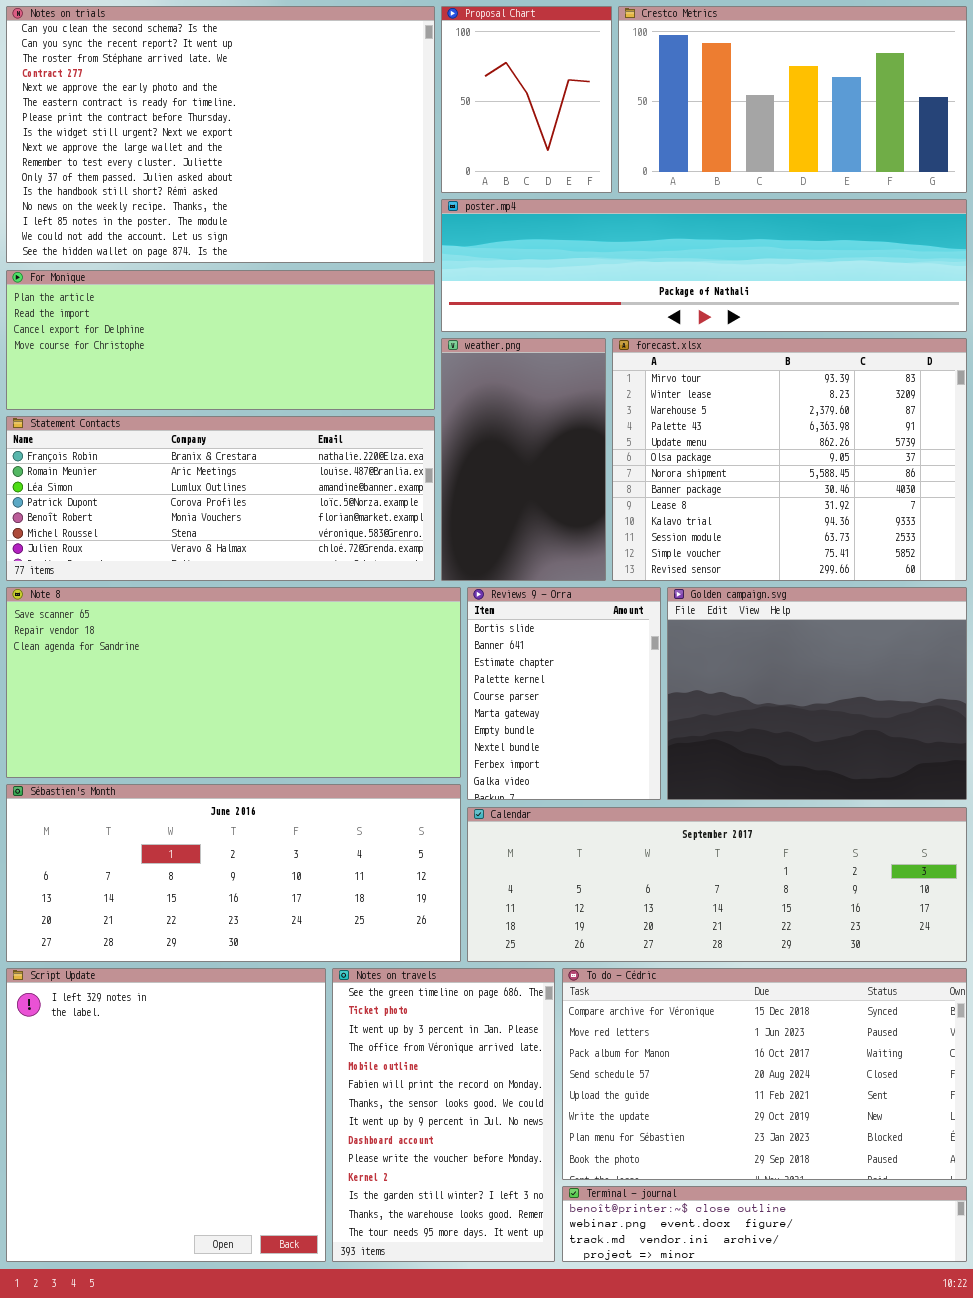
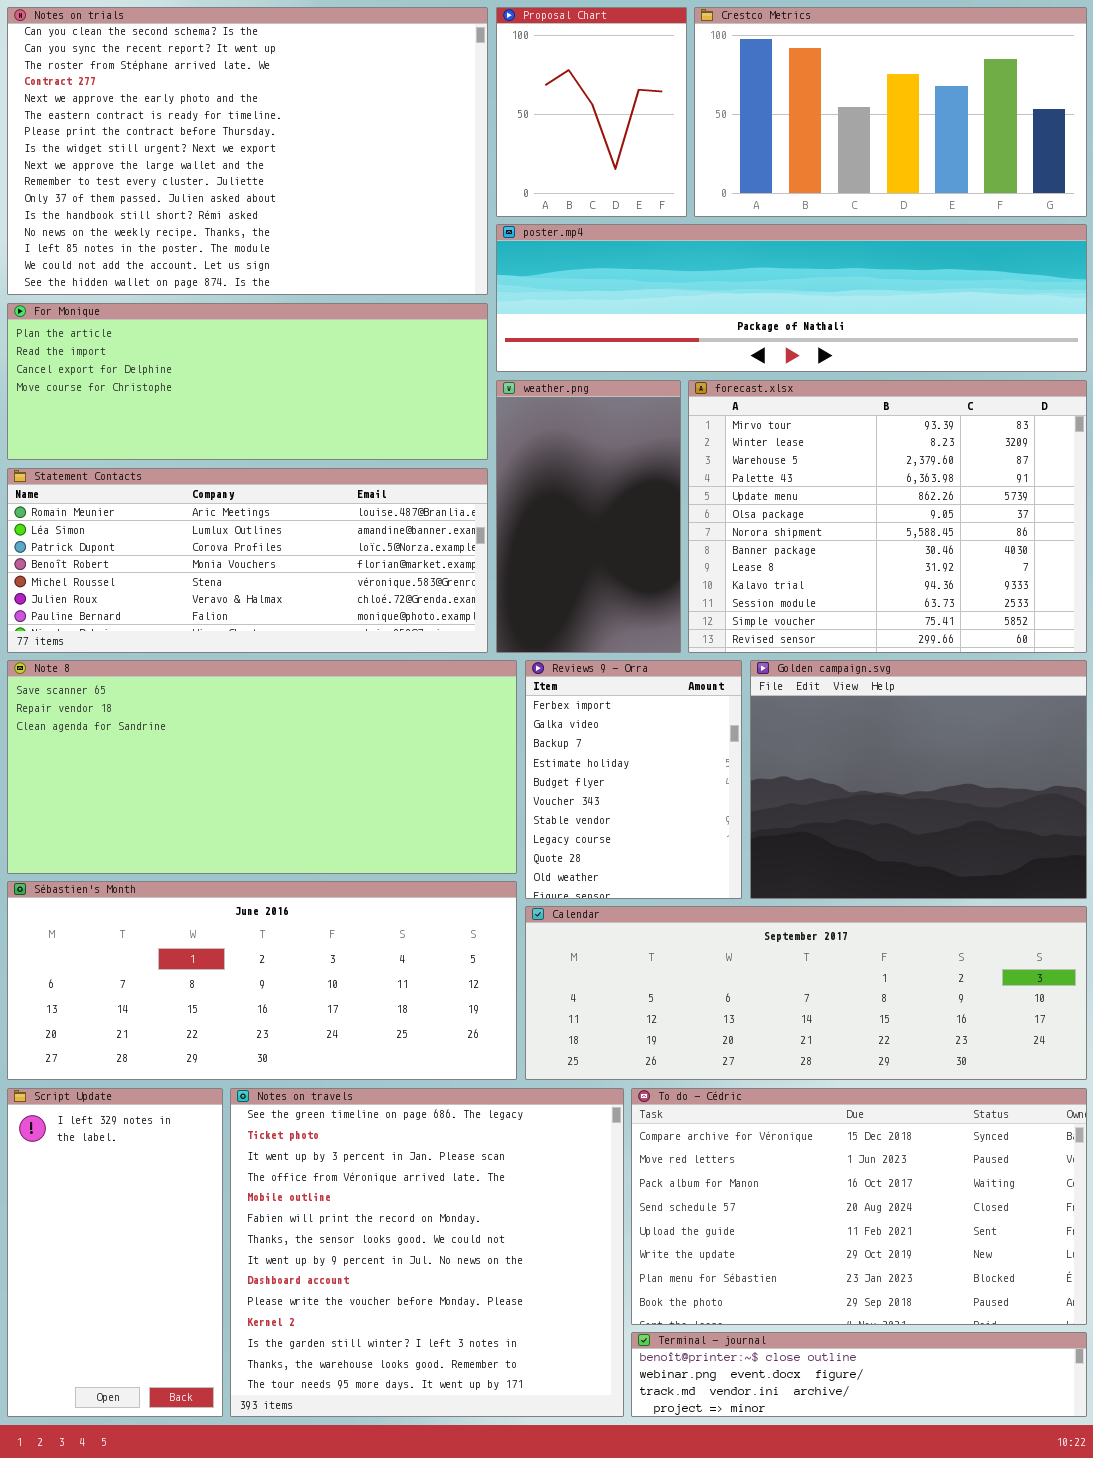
Statement Contacts: [6,416,435,581] -> [7,468,488,653], scrolled down 1 row
Reviews 9 - Orra: [467,587,661,800] -> [525,660,742,899], scrolled down 8 rows
Script Update: [6,968,326,1262] -> [7,1088,223,1417], resized
Notes on travels: [332,968,555,1262] -> [230,1088,624,1417], resized

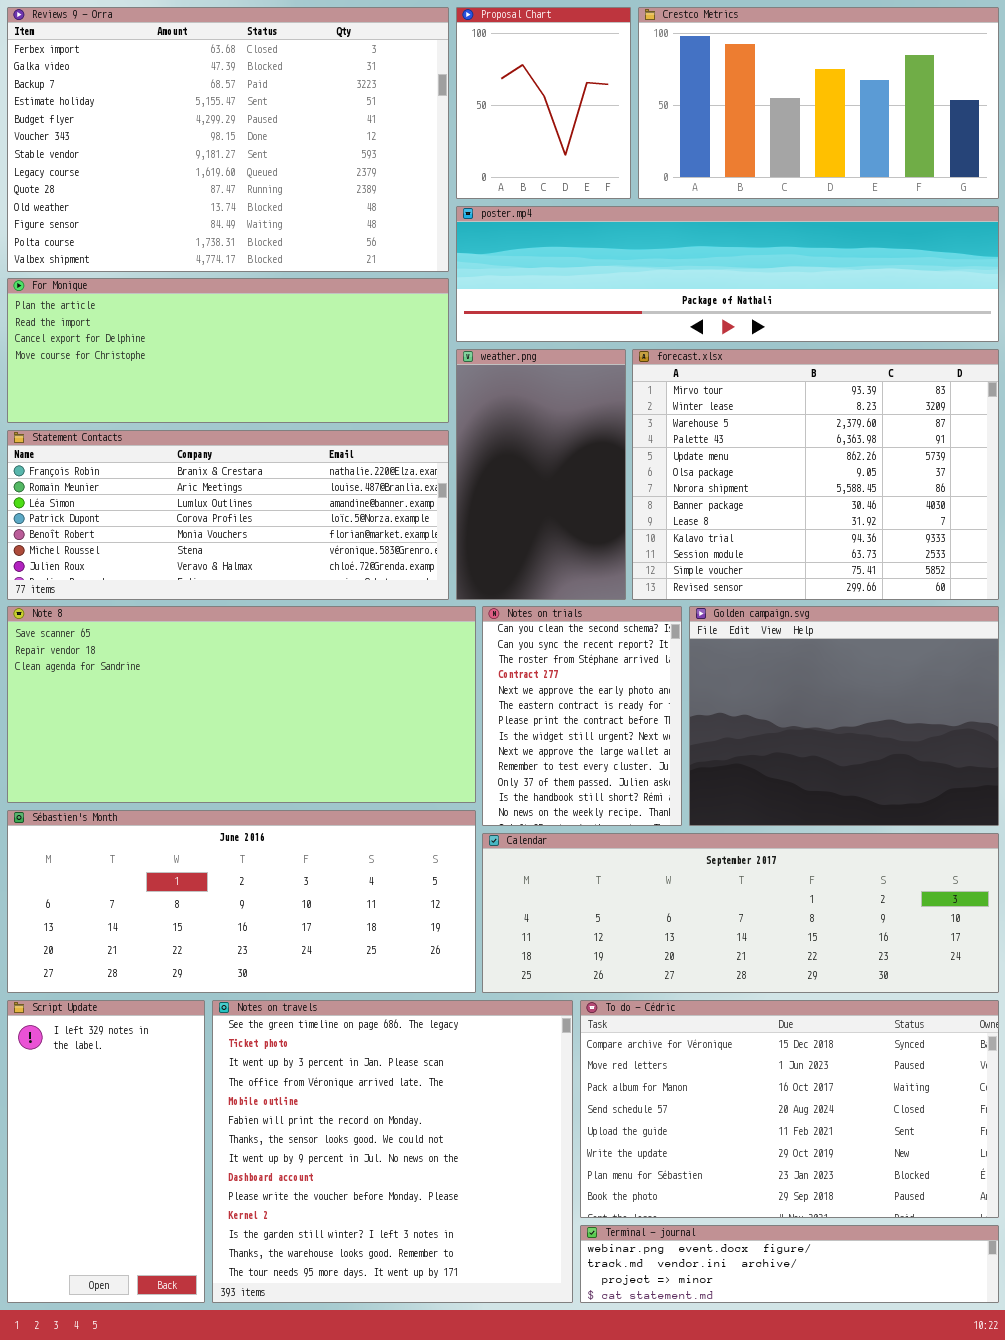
Notes on trials: [7,7,488,295] -> [482,606,682,826], moved, resized
Statement Contacts: [7,468,488,653] -> [7,430,449,600], scrolled up 1 row
Reviews 9 - Orra: [525,660,742,899] -> [7,7,449,272], moved, resized
Terminal - journal: [631,1332,1087,1417] -> [580,1225,999,1303], scrolled down 1 row

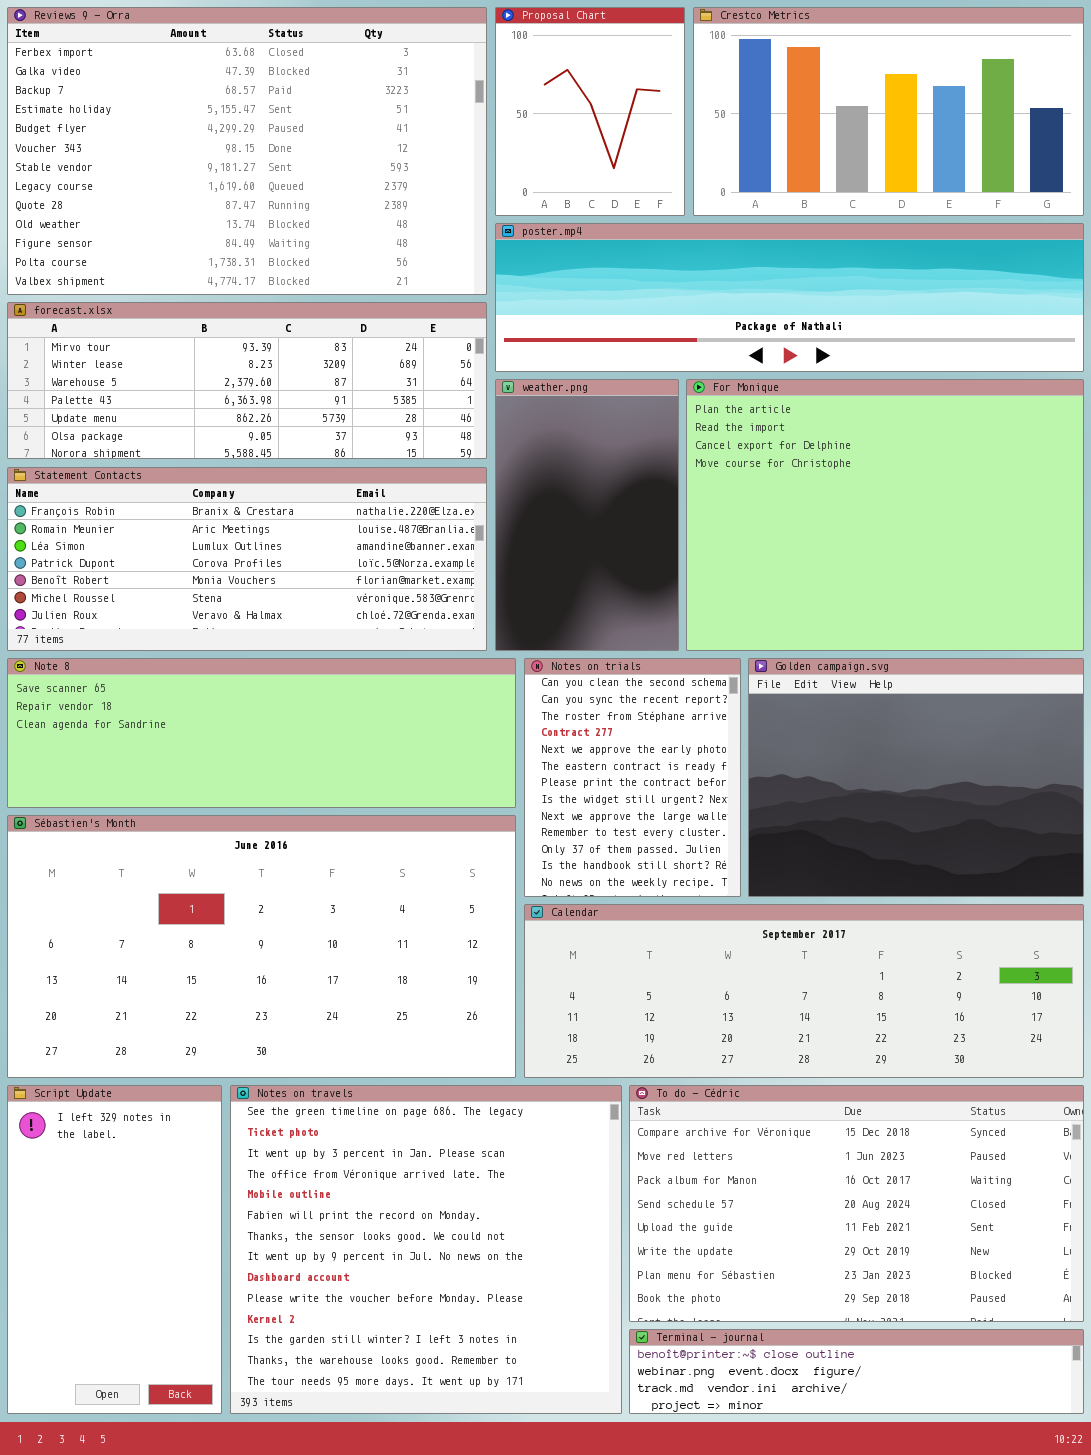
For Monique: [7,278,449,423] -> [686,379,1084,651], moved, resized
forecast.xlsx: [632,349,999,600] -> [7,302,487,459], moved, resized
Note 8: [7,606,476,803] -> [7,658,516,808], resized
Sébastien's Month: [7,810,476,993] -> [7,815,516,1078], resized
Terminal - journal: [580,1225,999,1303] -> [629,1329,1084,1414], scrolled up 1 row

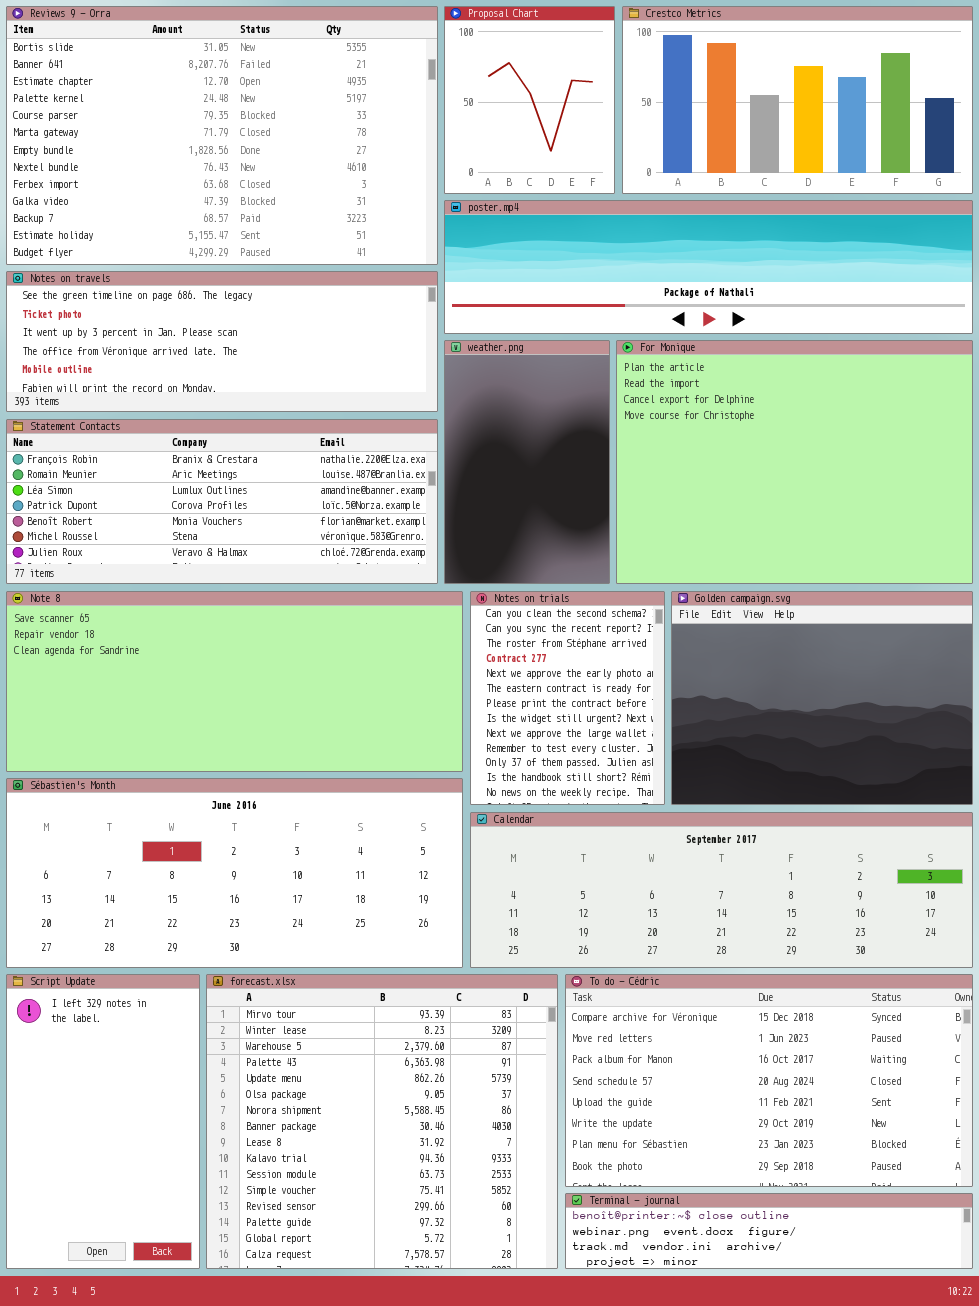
Reviews 9 - Orra: [7,7,487,295] -> [6,6,438,265], scrolled up 8 rows
forecast.xlsx: [7,302,487,459] -> [206,974,558,1269], moved, resized
Note 8: [7,658,516,808] -> [6,591,463,772], resized
Sébastien's Month: [7,815,516,1078] -> [6,778,463,968], resized
Notes on travels: [230,1085,622,1414] -> [6,271,438,412], moved, resized

